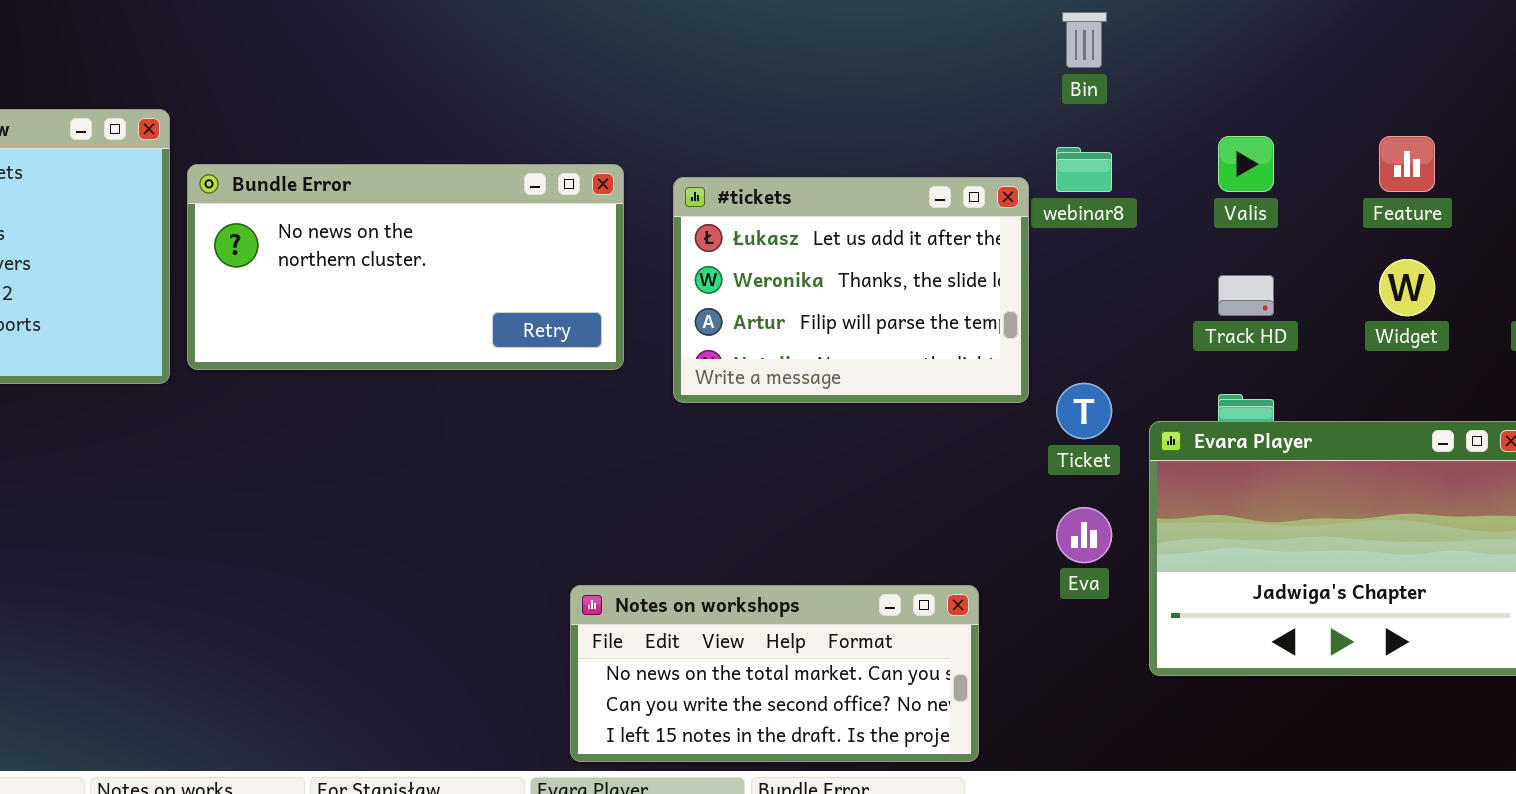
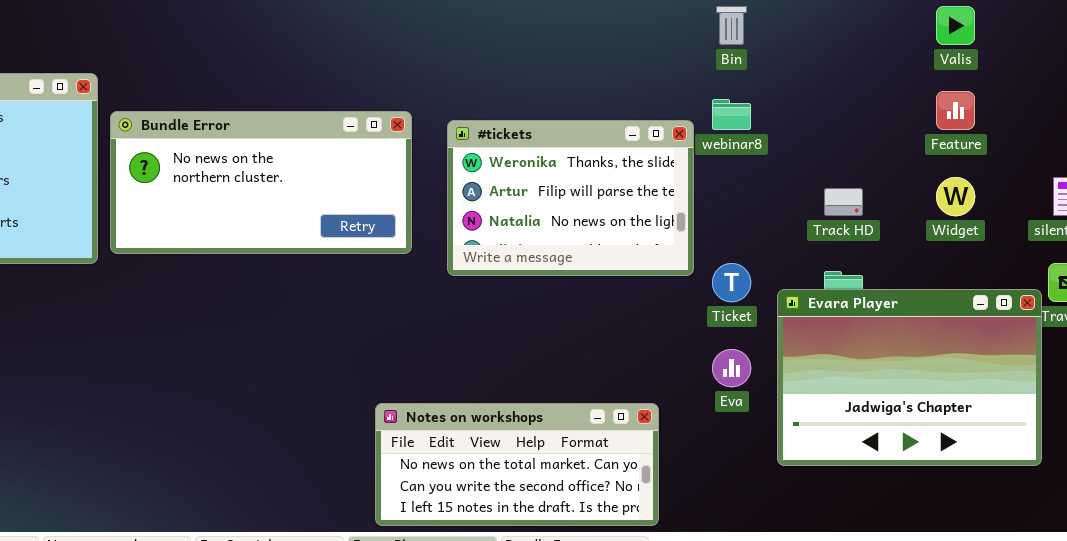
Valis: [1218,136,1274,192] -> [936,6,975,45], moved
#tickets: [673,177,1029,403] -> [447,120,694,276], scrolled down 1 row

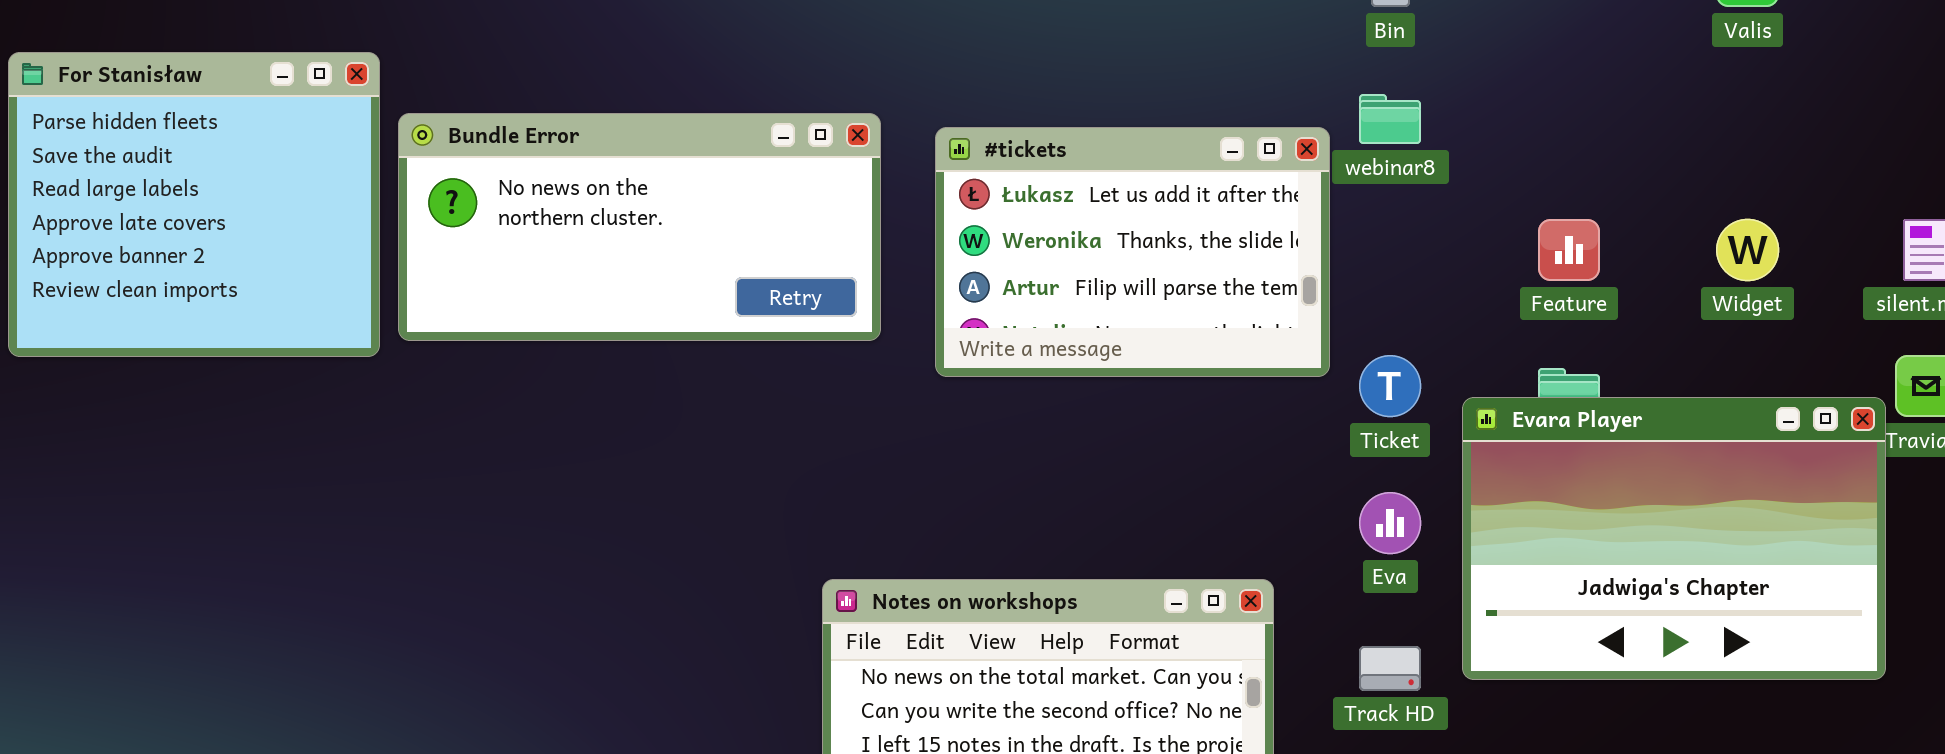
Feature: [936,91,975,130] -> [1538,219,1600,281], moved
#tickets: [447,120,694,276] -> [935,127,1330,377], scrolled up 1 row
Track HD: [824,188,863,216] -> [1359,646,1421,691], moved

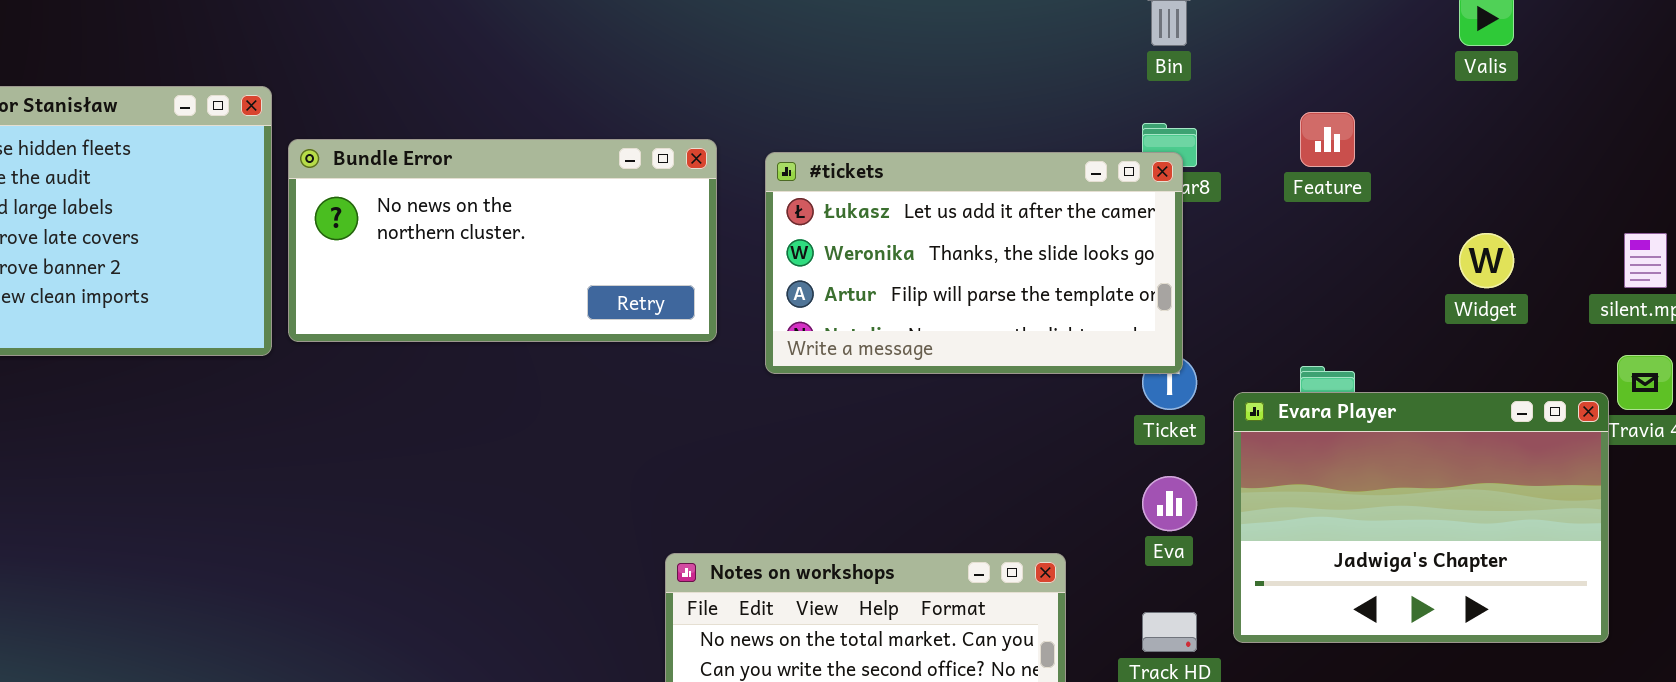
#tickets: [935,127,1330,377] -> [765,152,1183,374], resized
Feature: [1538,219,1600,281] -> [1300,112,1355,167], moved

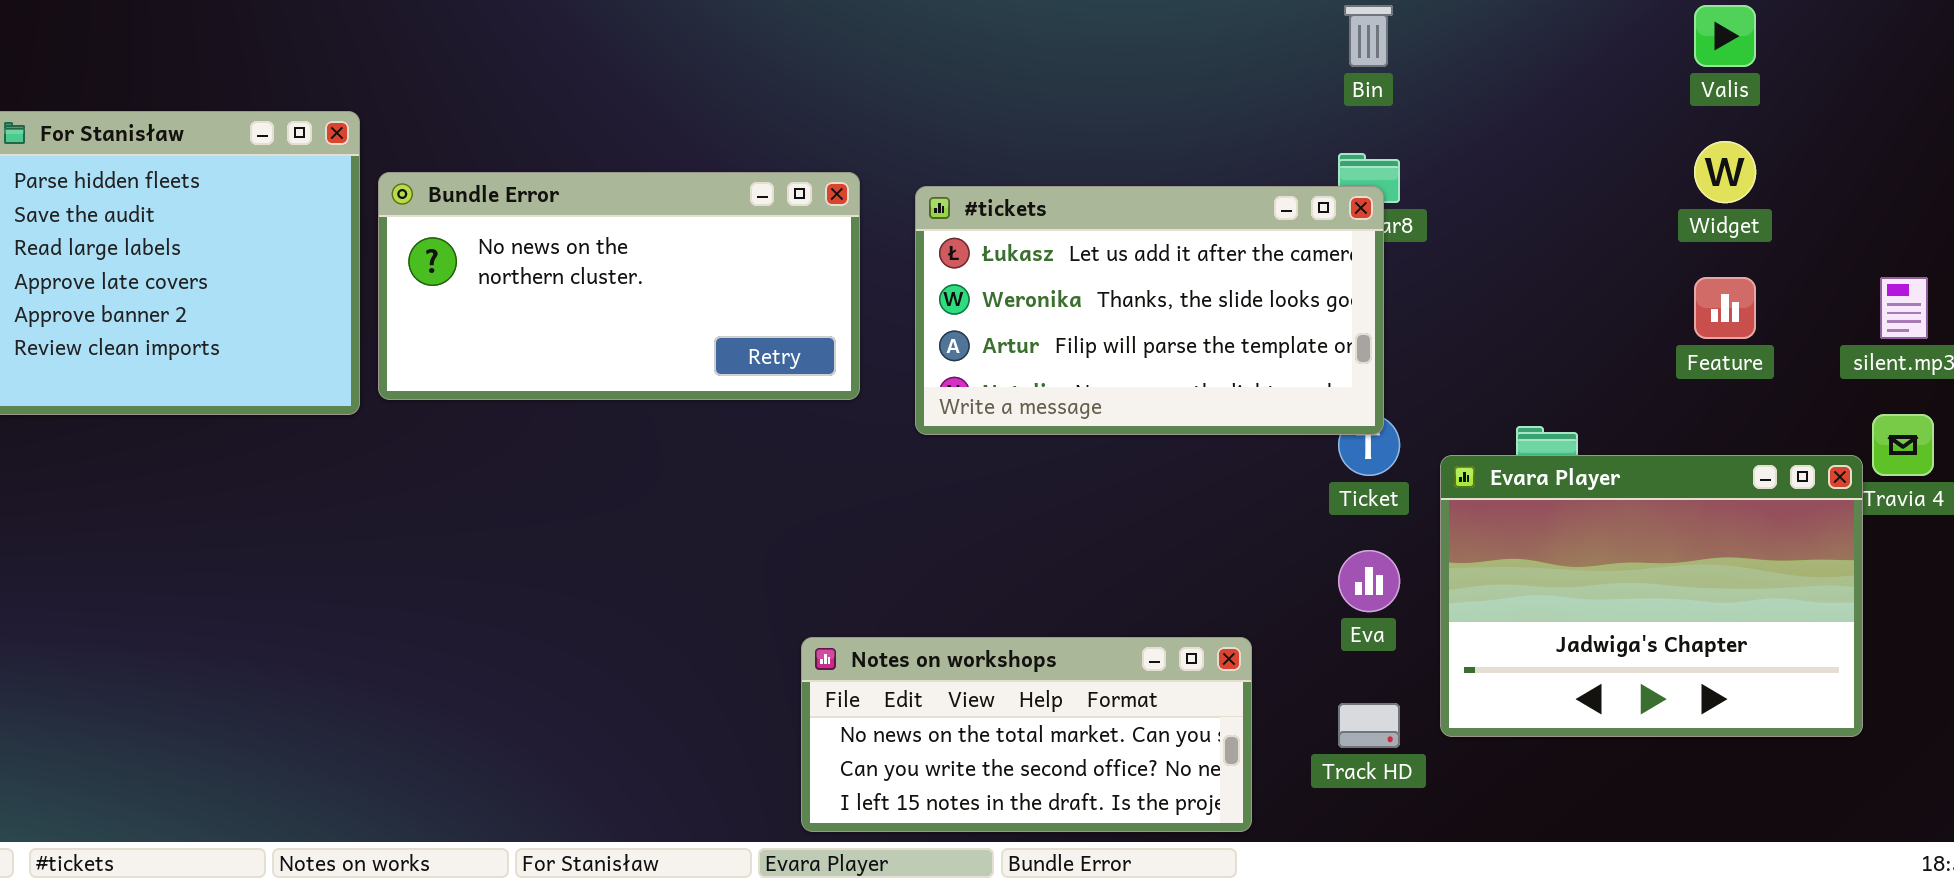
Feature: [1300,112,1355,167] -> [1694,277,1756,339], moved
Widget: [1459,233,1514,288] -> [1694,141,1756,203], moved

